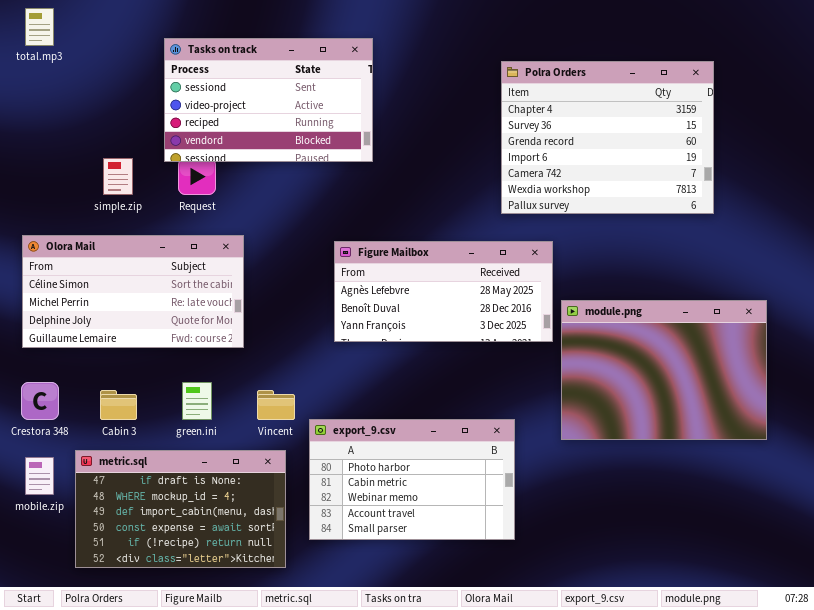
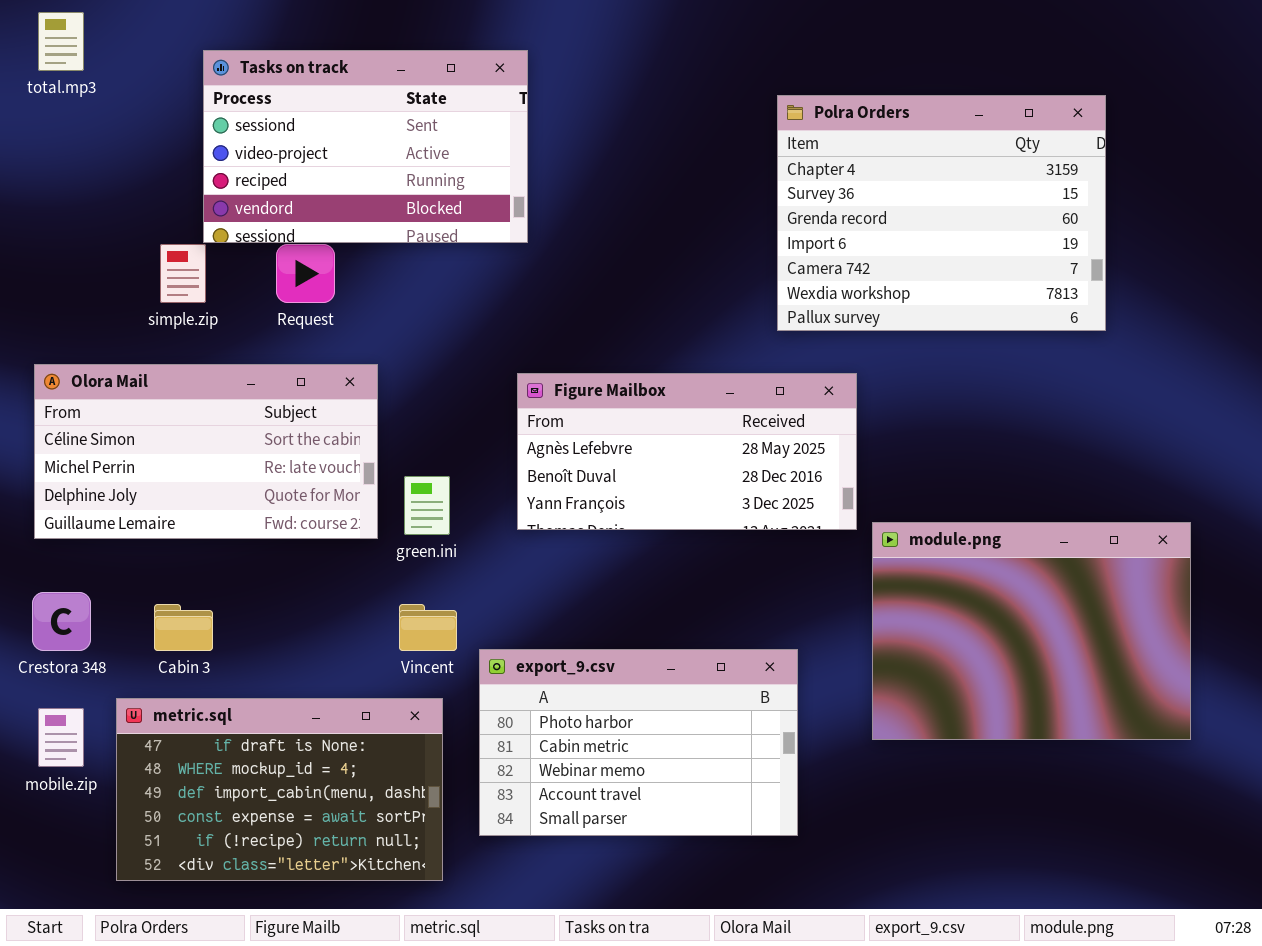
Tasks on track: [164,38,373,162] -> [203,50,528,243], moved
module.png: [561,300,767,440] -> [872,522,1191,740], moved
green.ini: [182,382,212,420] -> [404,476,450,535], moved

